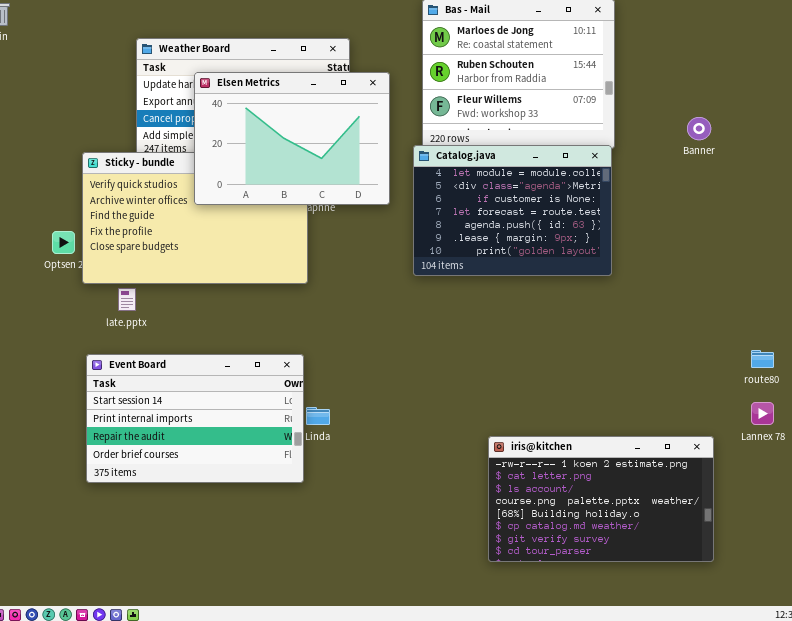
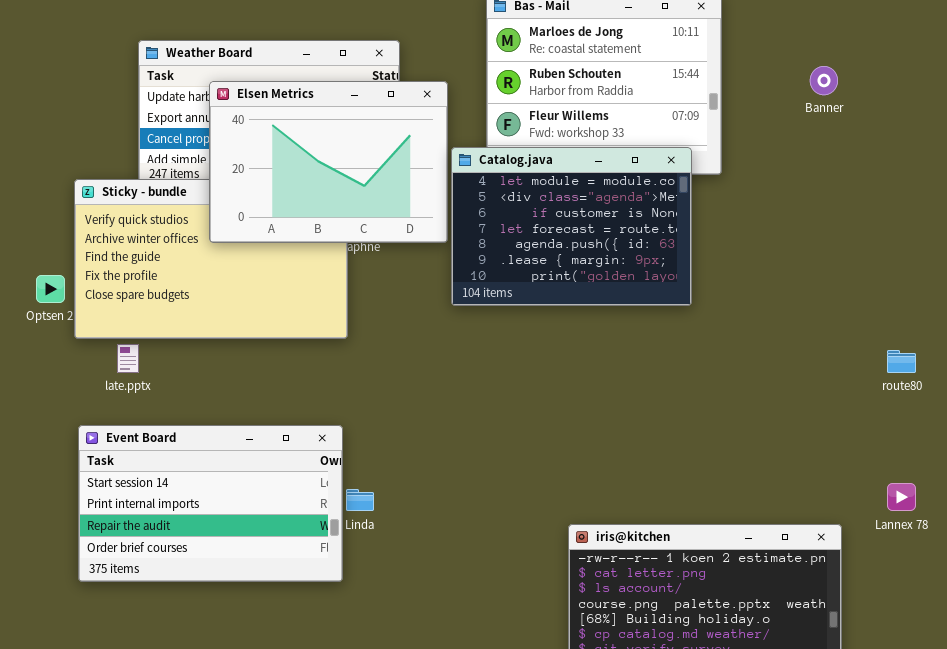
Banner: [687,117,711,140] -> [810,66,838,95], moved
Catalog.java: [413,145,612,276] -> [451,147,692,306], moved
route80: [751,350,774,368] -> [887,350,916,373], moved

